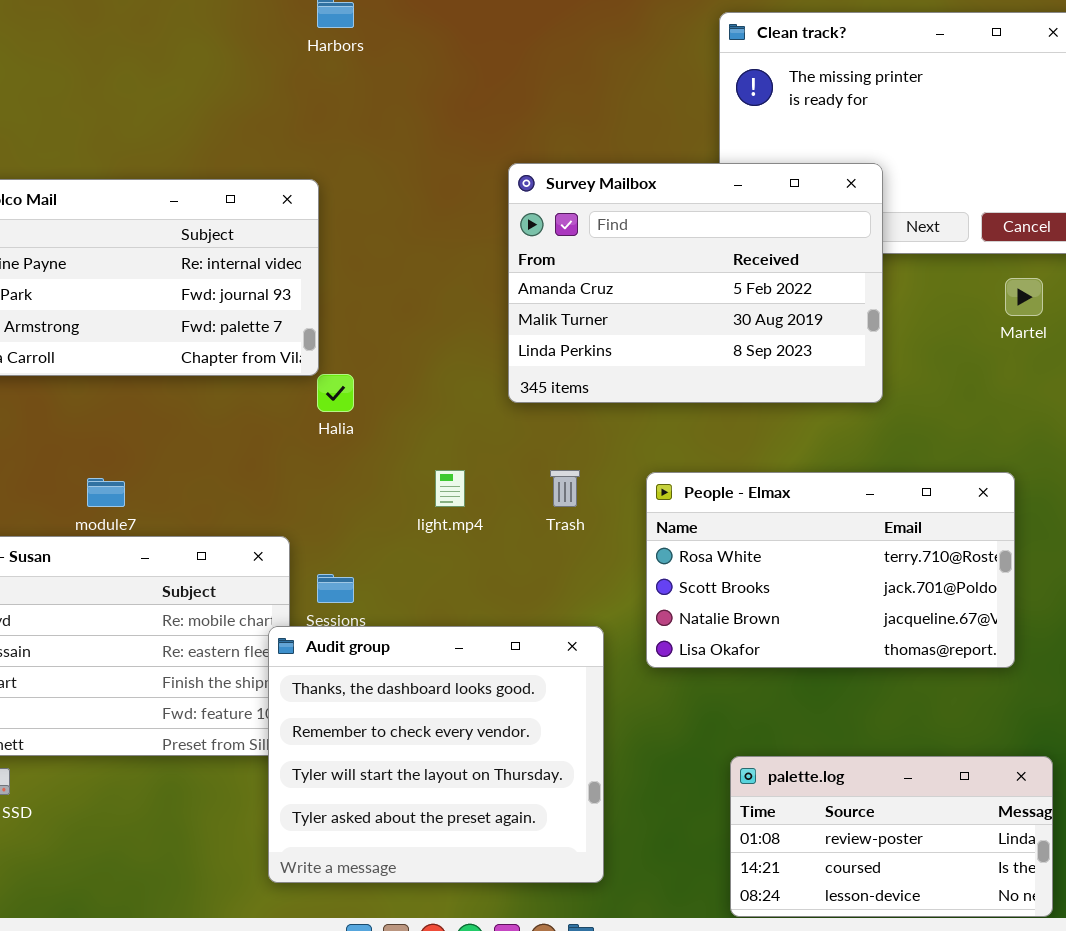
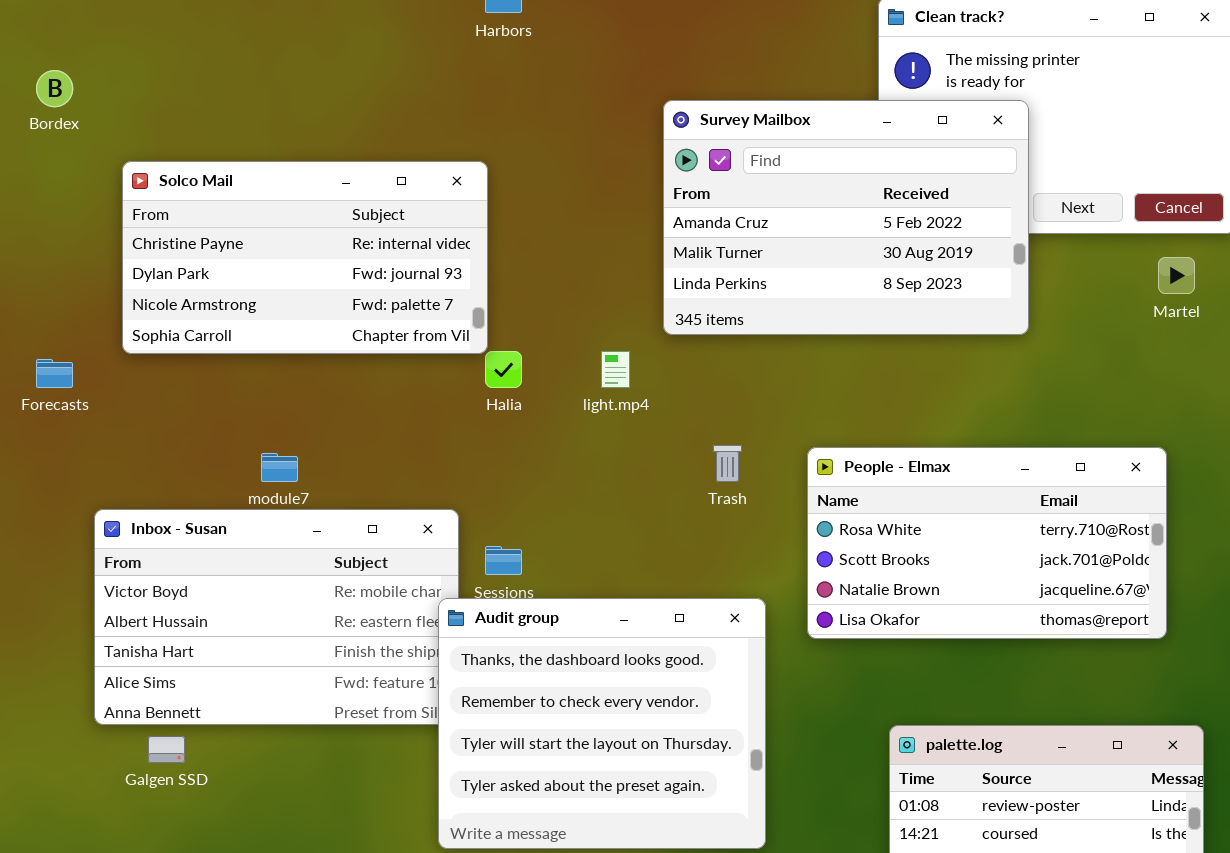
Survey Mailbox: [508,163,883,403] -> [663,100,1029,335], moved
light.mp4: [435,470,465,507] -> [601,351,630,388], moved

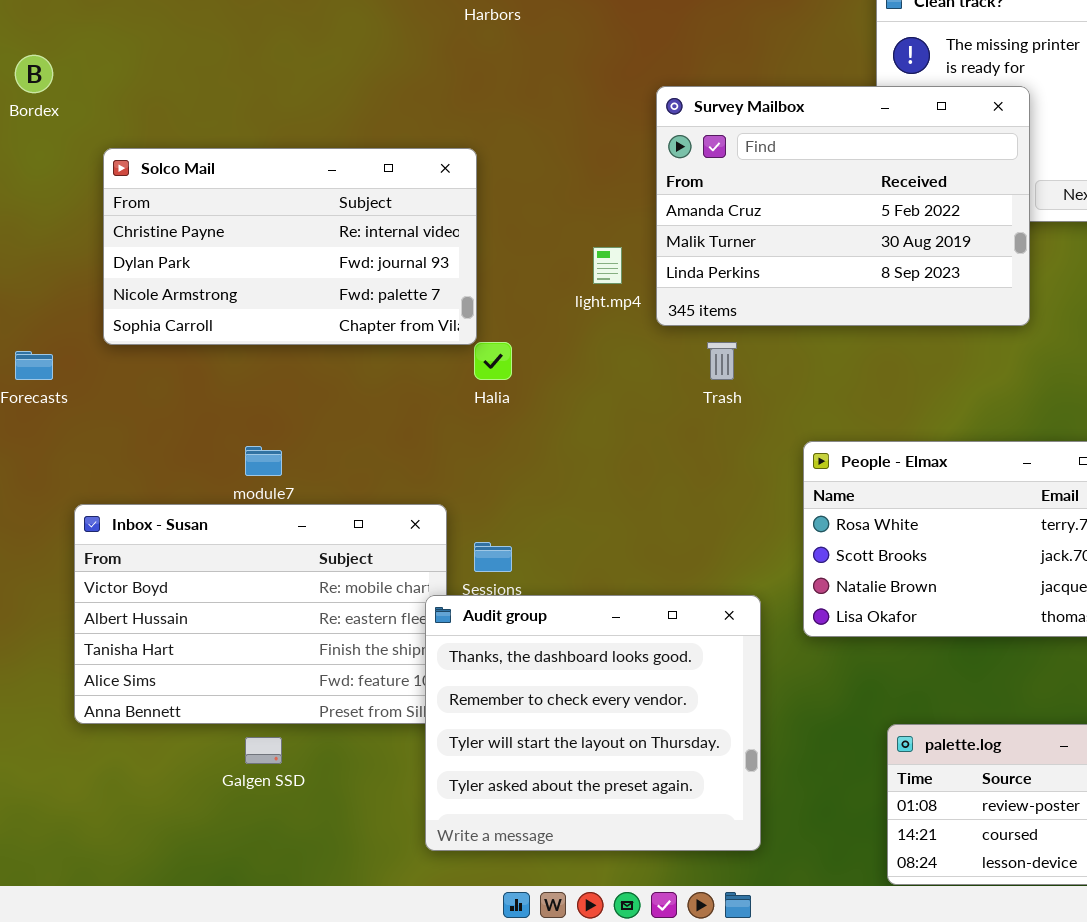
light.mp4: [601,351,630,388] -> [593,247,622,284], moved
Trash: [713,445,742,482] -> [707,342,737,380], moved
Galgen SSD: [148,736,185,763] -> [245,737,282,764], moved

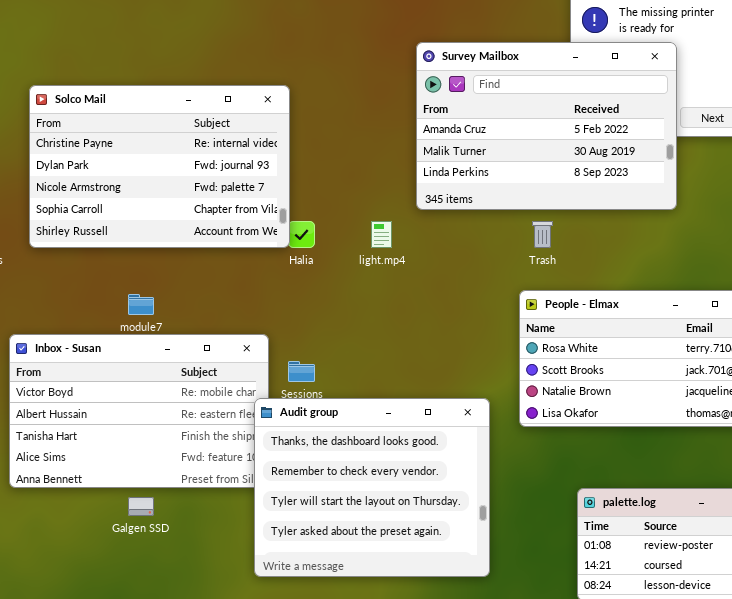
Solco Mail: [103,148,477,345] -> [29,85,290,248], resized
light.mp4: [593,247,622,284] -> [371,221,392,248], moved
Trash: [707,342,737,380] -> [532,221,553,248], moved

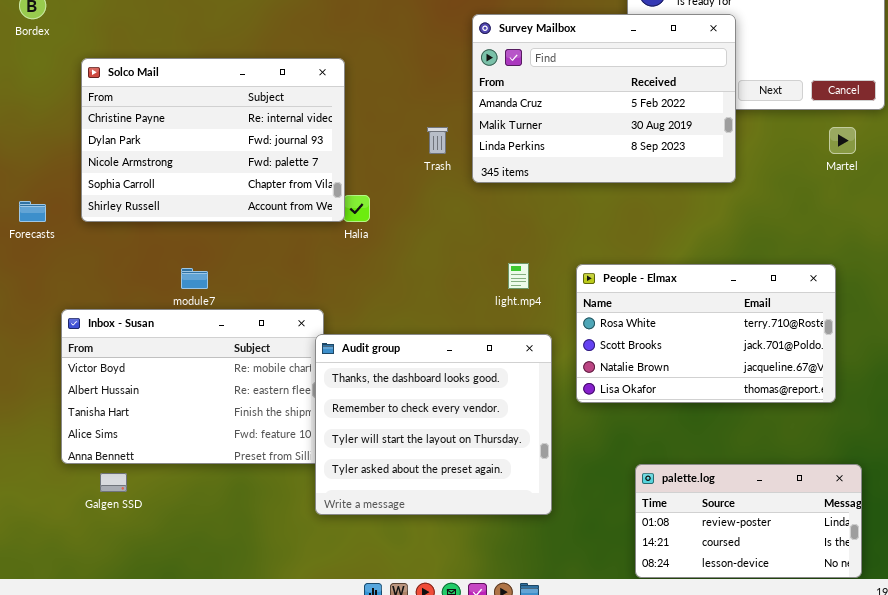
light.mp4: [371,221,392,248] -> [508,263,529,289], moved
Trash: [532,221,553,248] -> [427,127,448,154], moved
Audit group: [254,398,490,577] -> [315,334,552,515], moved
Galgen SSD: [128,497,154,516] -> [100,473,127,492], moved

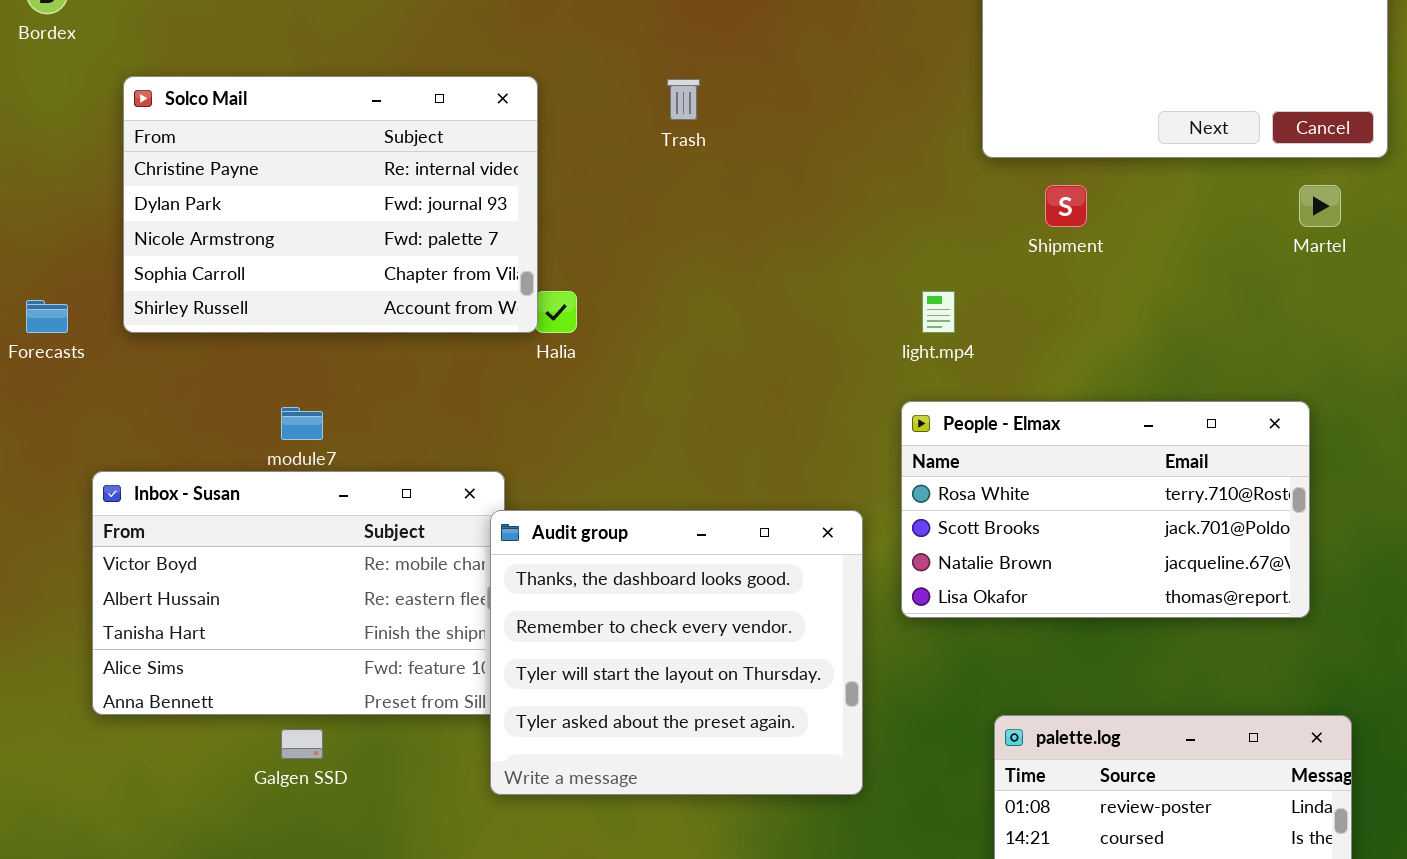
Survey Mailbox: [472,14,736,183] -> none, closed
Trash: [427,127,448,154] -> [667,79,700,120], moved
light.mp4: [508,263,529,289] -> [922,291,955,333], moved
Galgen SSD: [100,473,127,492] -> [281,729,323,759], moved

